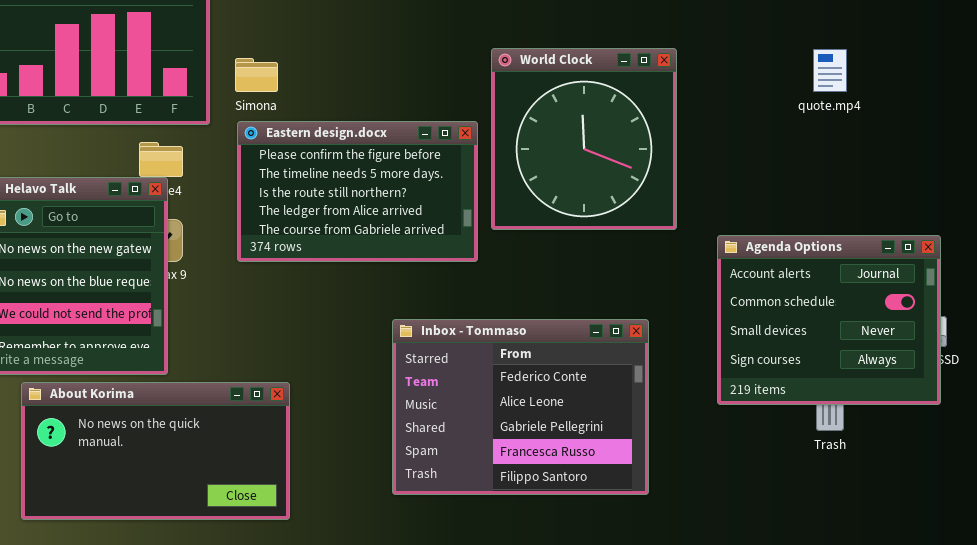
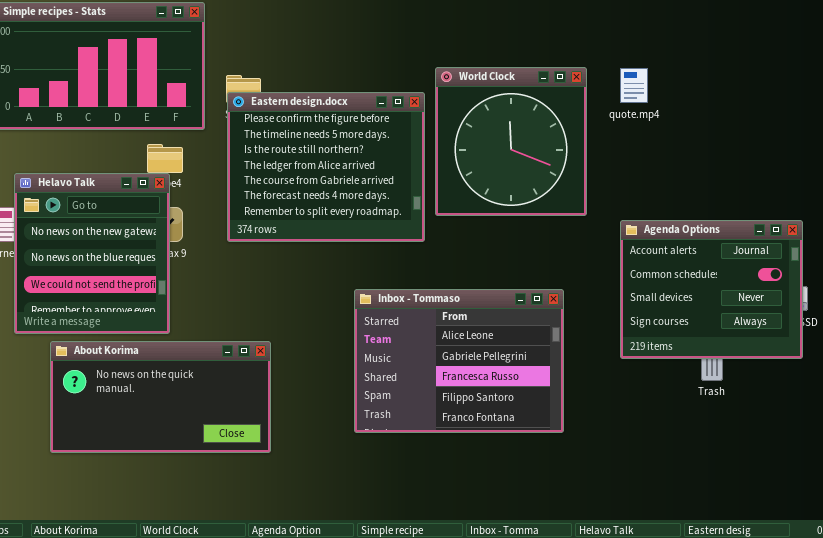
quote.mp4: [813,49,847,92] -> [620,68,648,103], moved
Eastern design.docx: [237,121,478,262] -> [227,92,425,242], resized
Inbox - Tommaso: [392,319,649,495] -> [354,289,564,433], scrolled down 1 row

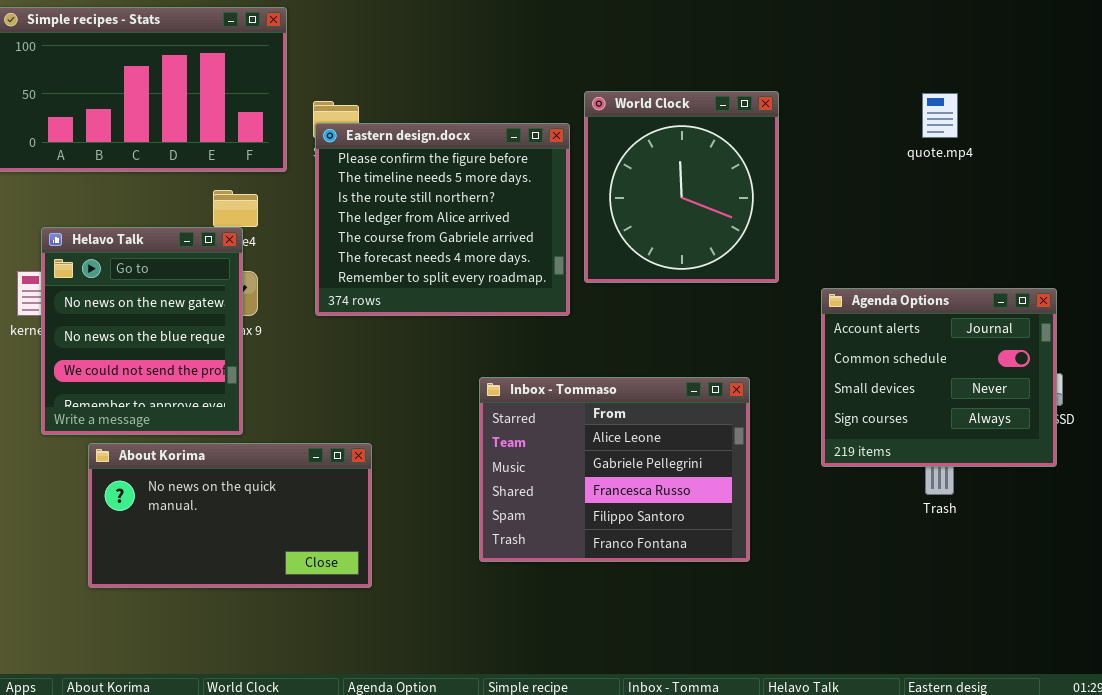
quote.mp4: [620,68,648,103] -> [922,93,958,138], moved

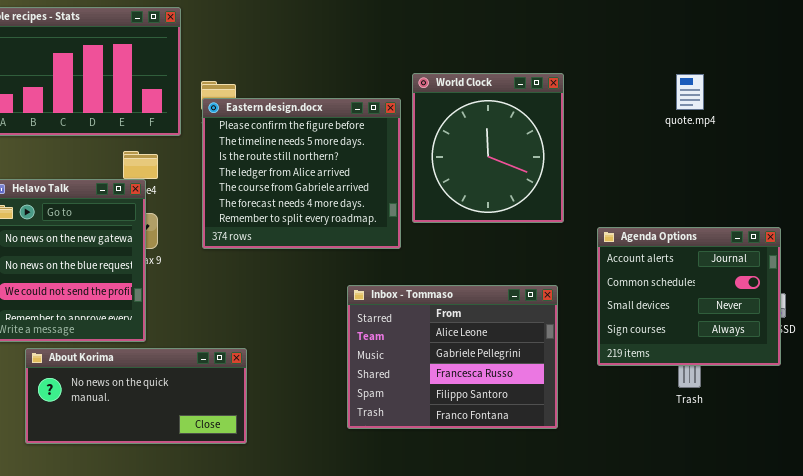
Inbox - Tommaso: [479,377,750,562] -> [347,285,558,429], moved
About Korima: [88,443,372,588] -> [25,348,247,444], resized

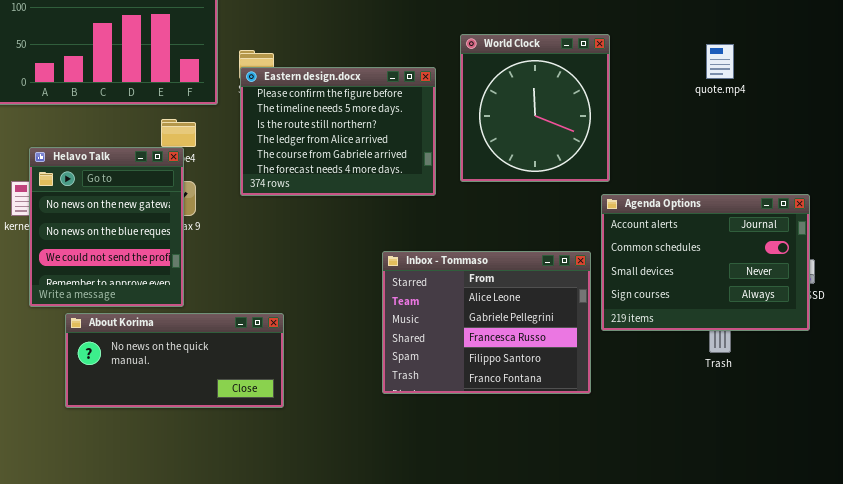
World Clock: [412,73,564,223] -> [460,34,610,182], moved
Eastern design.docx: [202,98,401,249] -> [240,67,436,196], resized
Agenda Options: [597,227,781,366] -> [601,194,810,331], resized

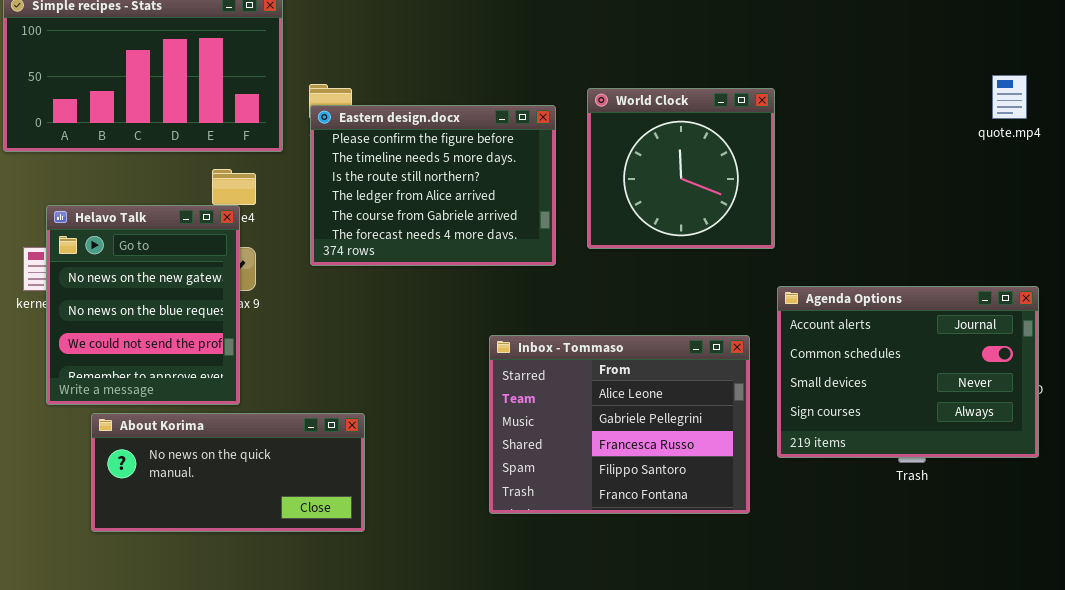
World Clock: [460,34,610,182] -> [587,88,775,249], resized
quote.mp4: [706,44,734,79] -> [992,75,1027,119], moved
Agenda Options: [601,194,810,331] -> [777,286,1039,458], moved

